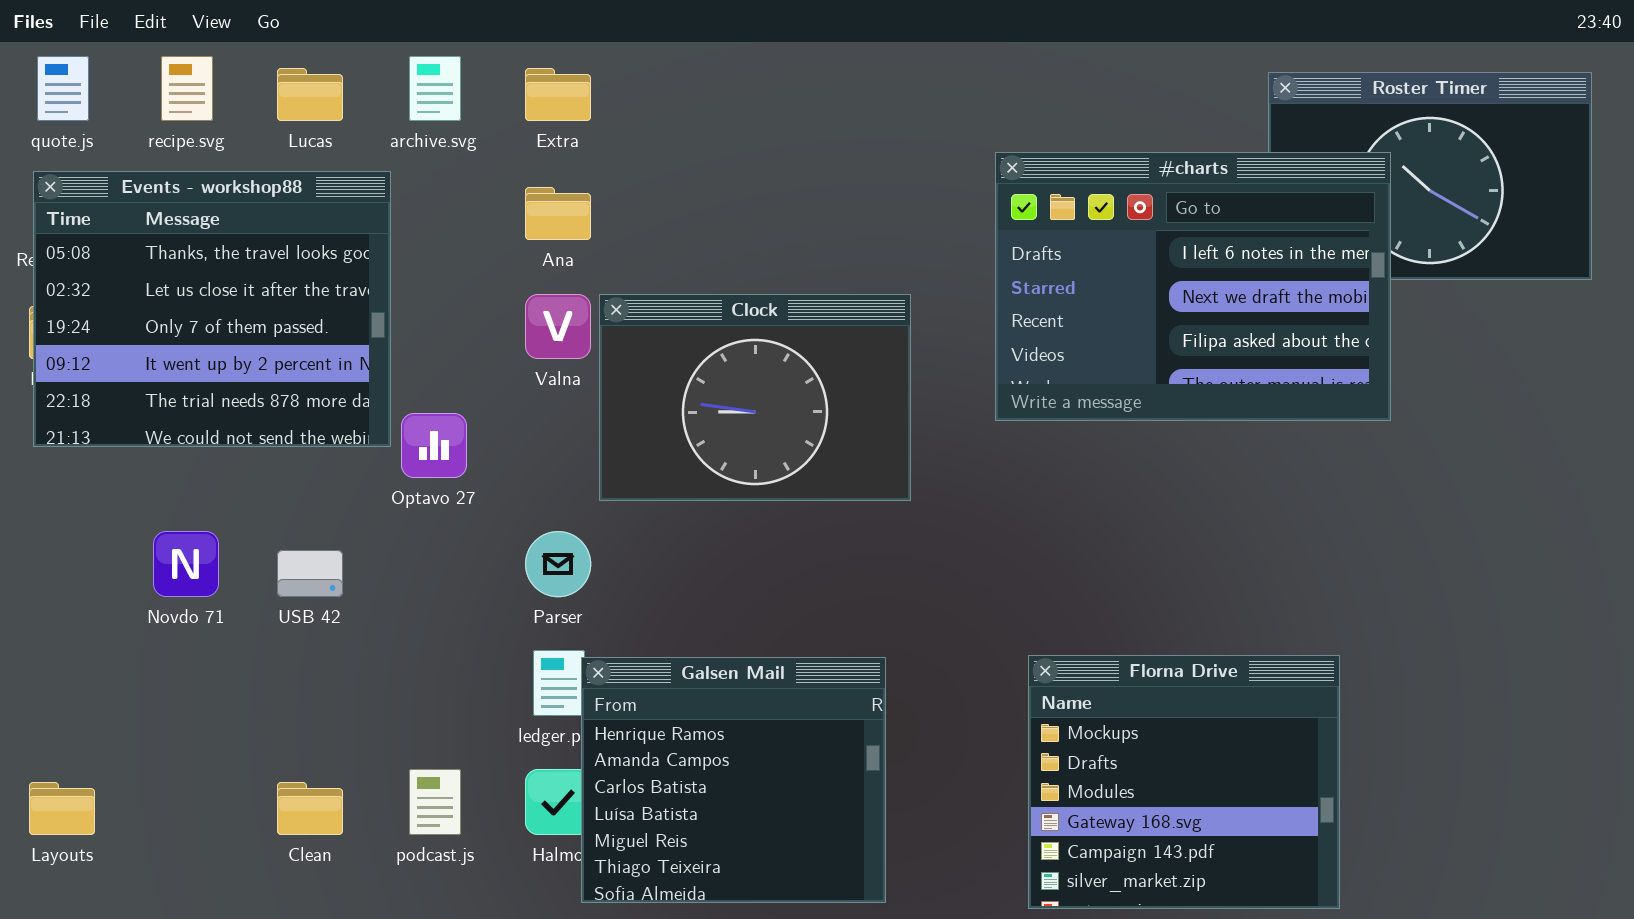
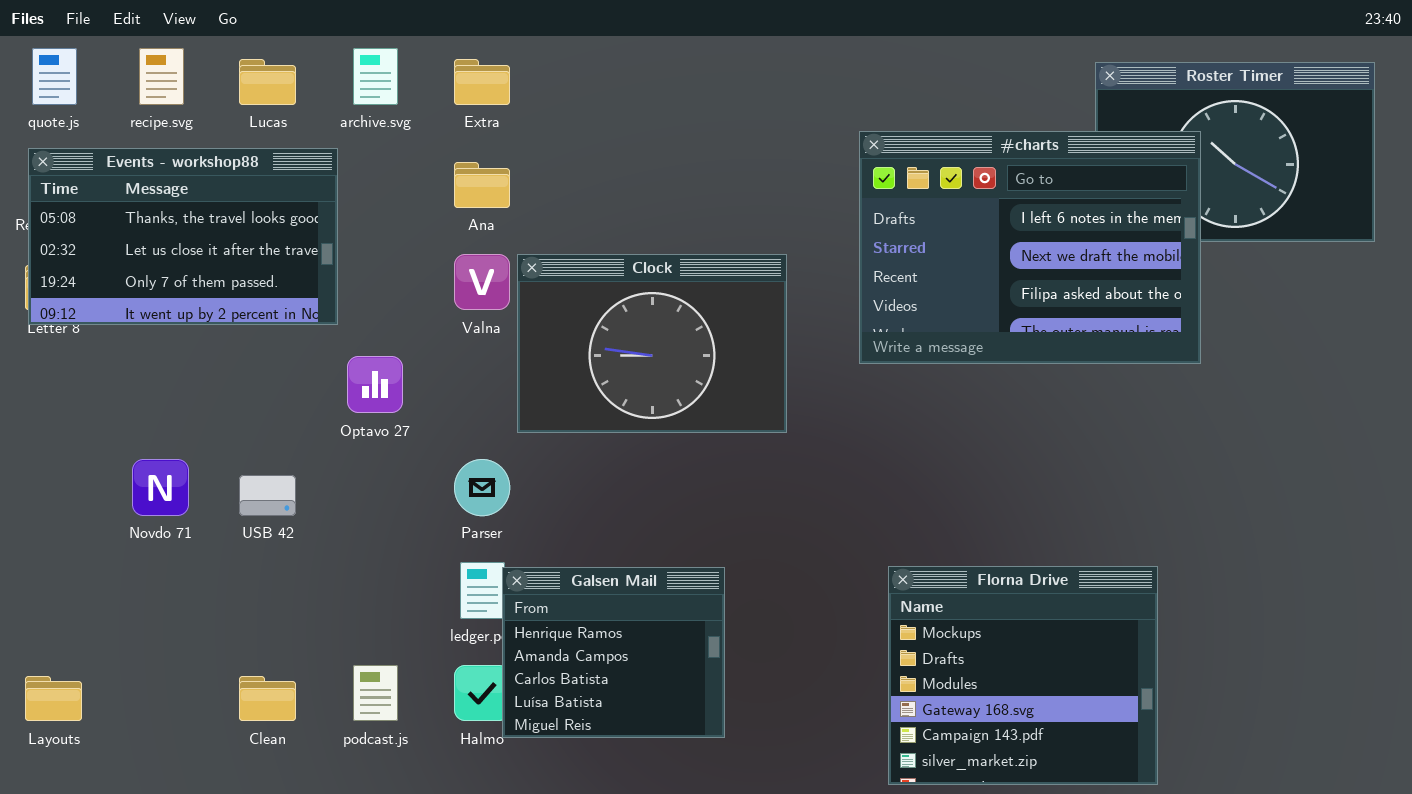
Events - workshop88: [33,171,391,447] -> [28,148,338,325], resized
Galsen Mail: [581,657,886,903] -> [502,567,725,738], resized

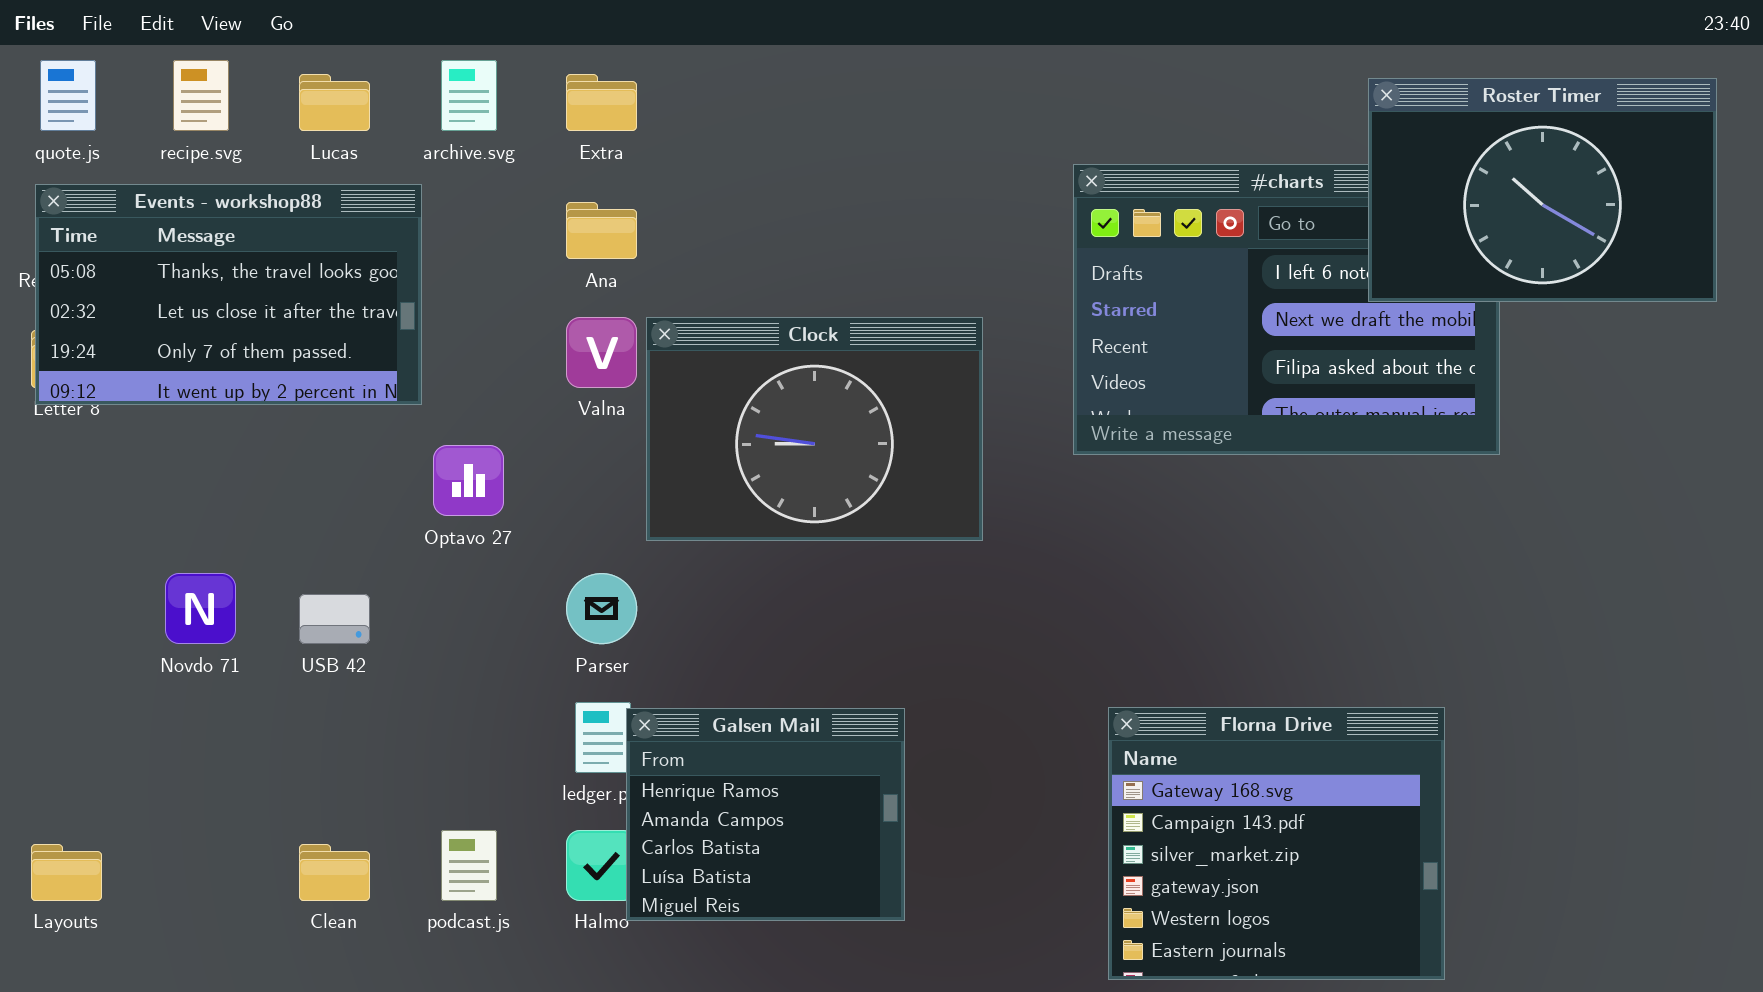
Roster Timer: [1095,62,1375,242] -> [1368,78,1717,302], raised
Florna Drive: [888,566,1158,785] -> [1108,707,1445,980], scrolled down 3 rows

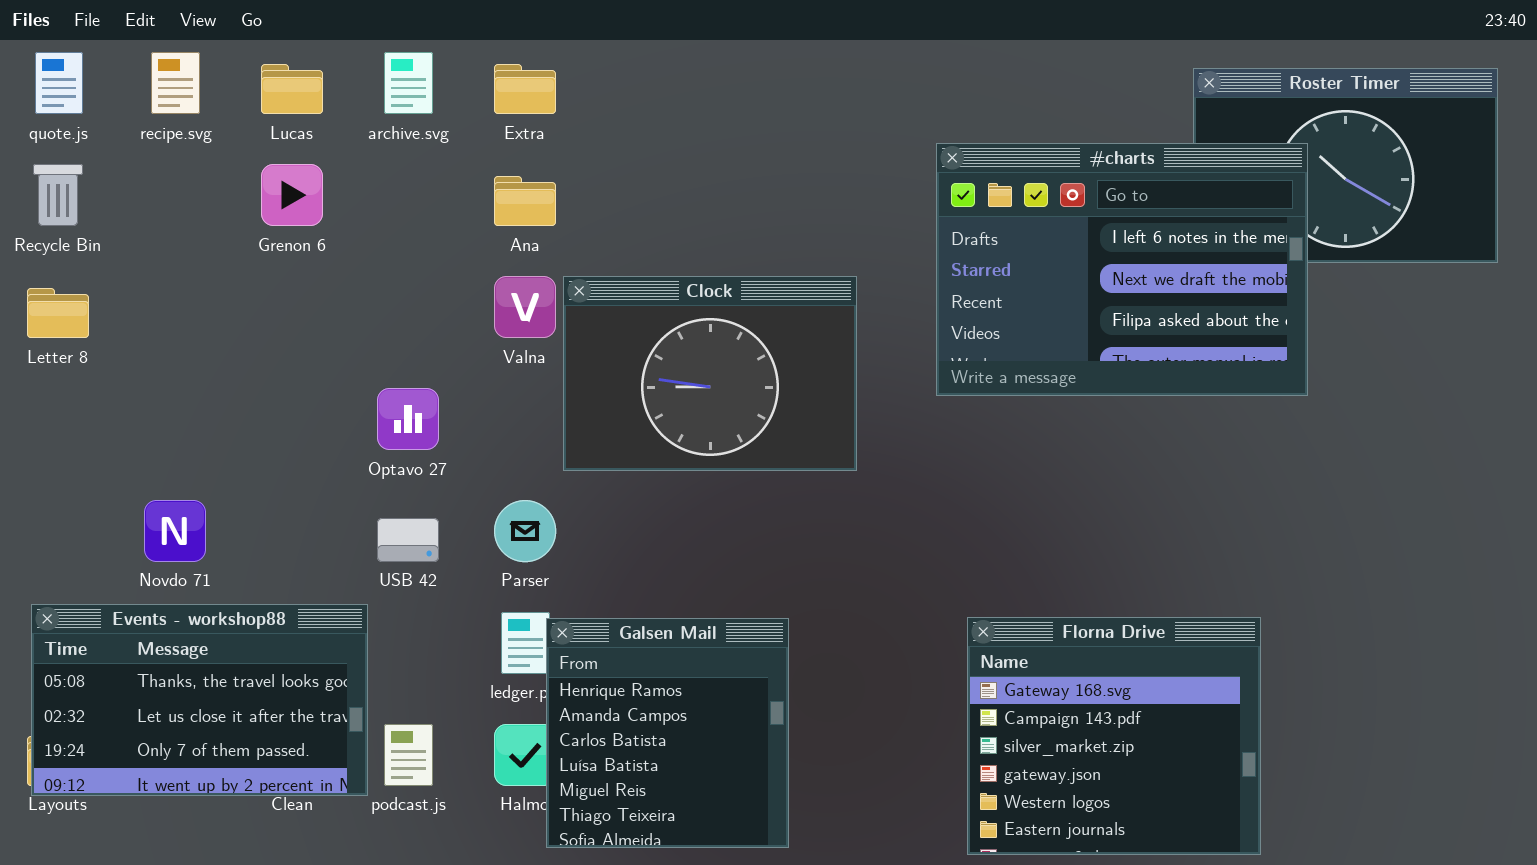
#charts: [1073,164,1500,455] -> [936,143,1308,396], raised
Events - workshop88: [35,184,422,405] -> [31,604,368,796], moved
USB 42: [299,594,370,644] -> [377,518,439,562], moved
Galsen Mail: [626,708,905,921] -> [546,618,789,848], resized

